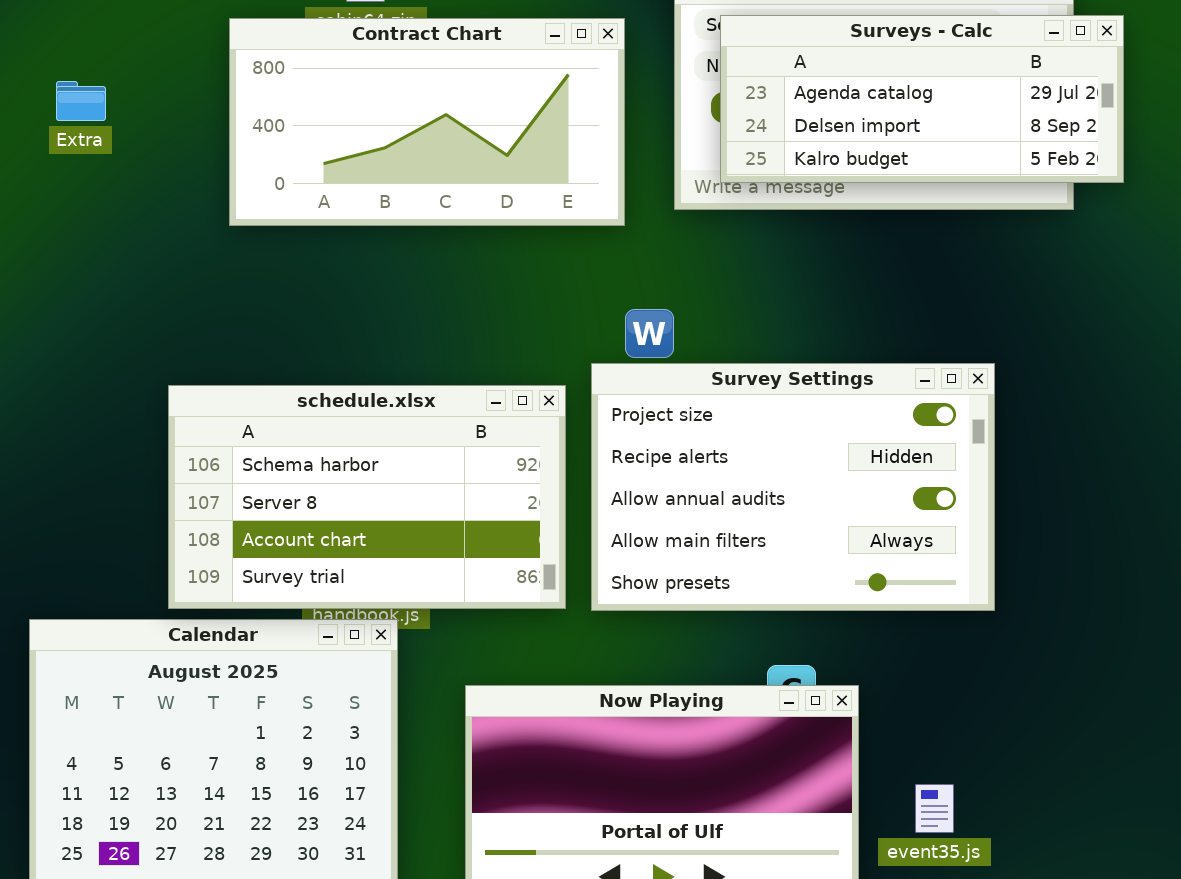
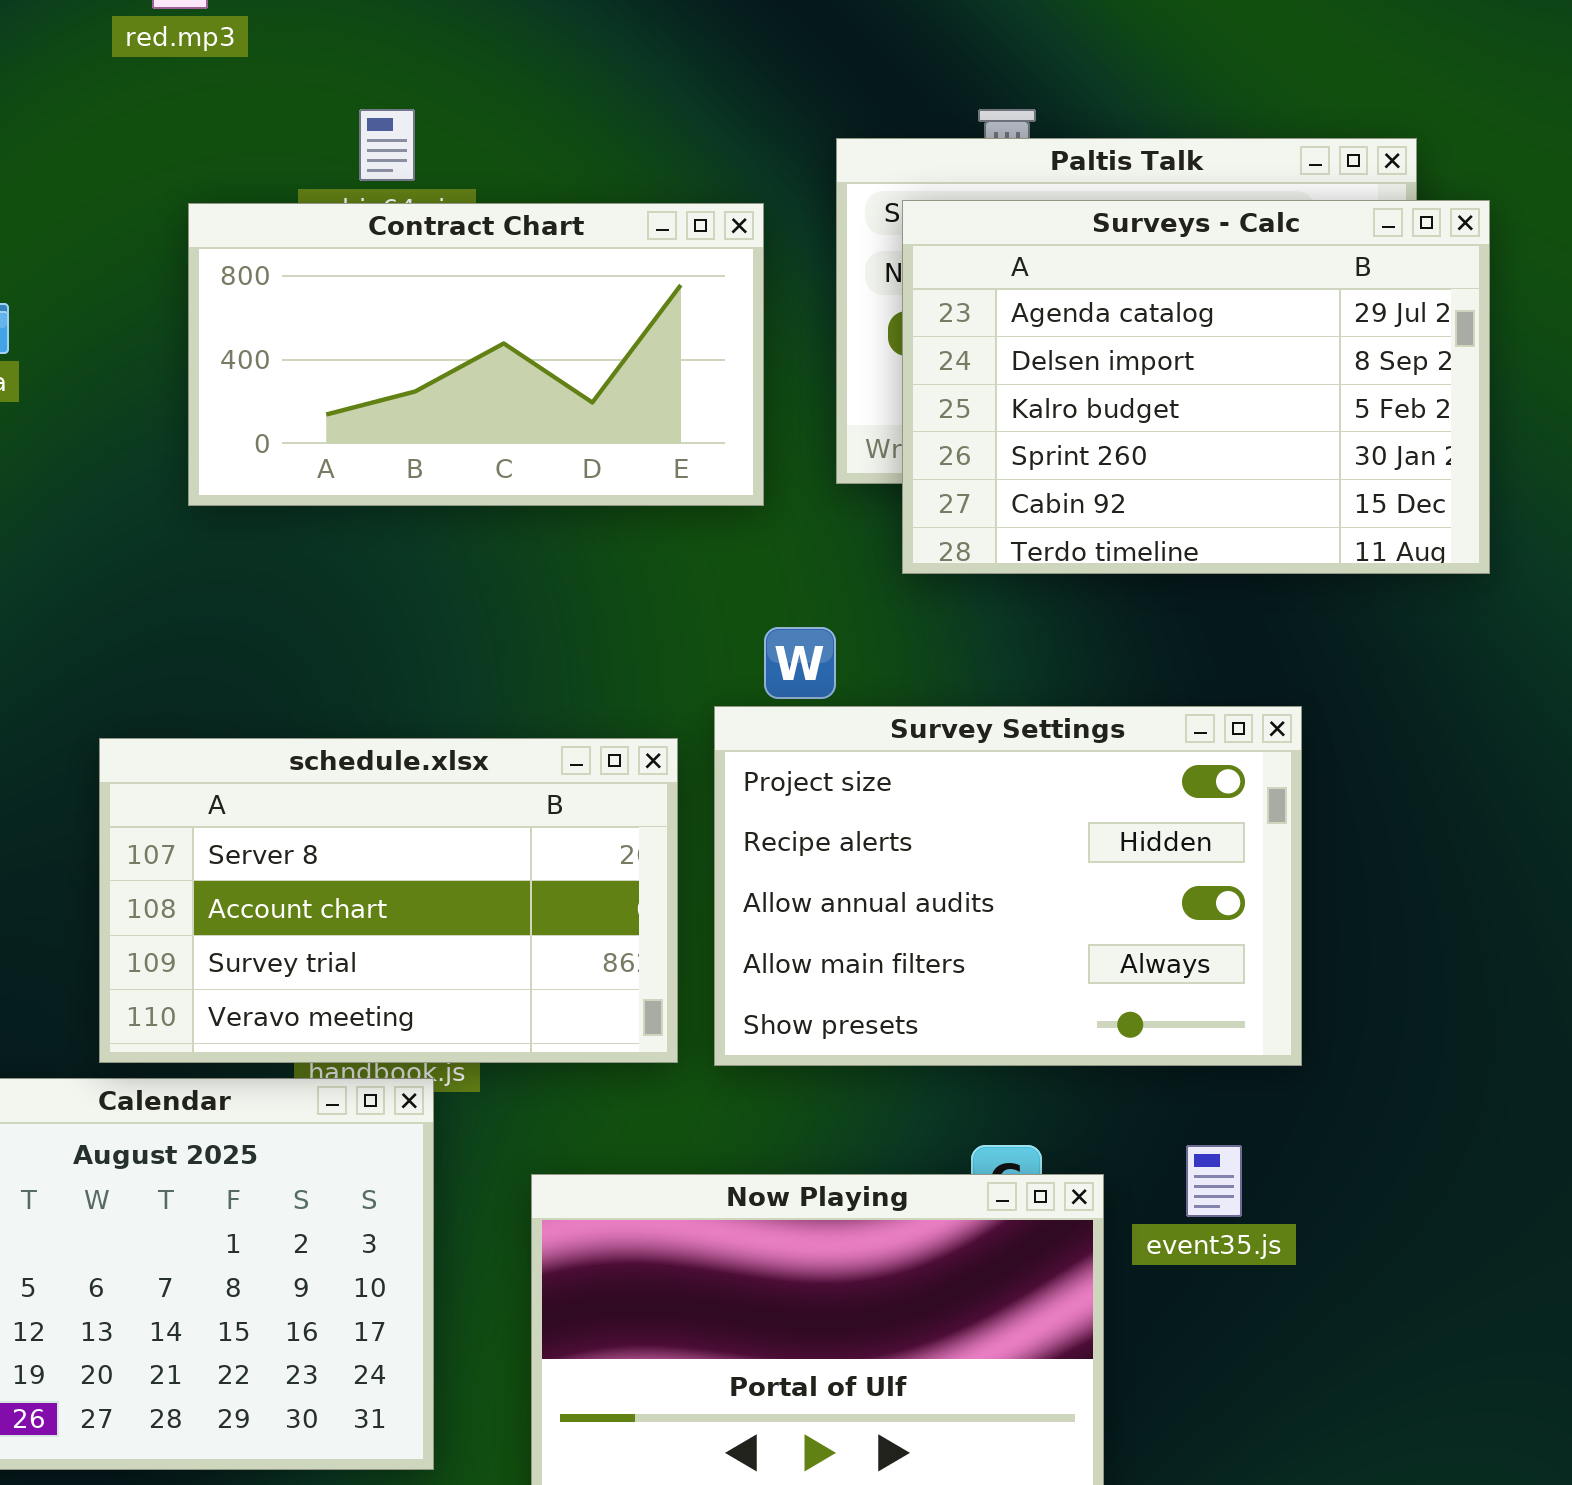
Surveys - Calc: [720,15,1124,183] -> [902,200,1490,574], resized
schedule.xlsx: [168,385,566,609] -> [99,738,678,1063], scrolled down 1 row
event35.js: [915,784,954,833] -> [1186,1145,1242,1217], moved

